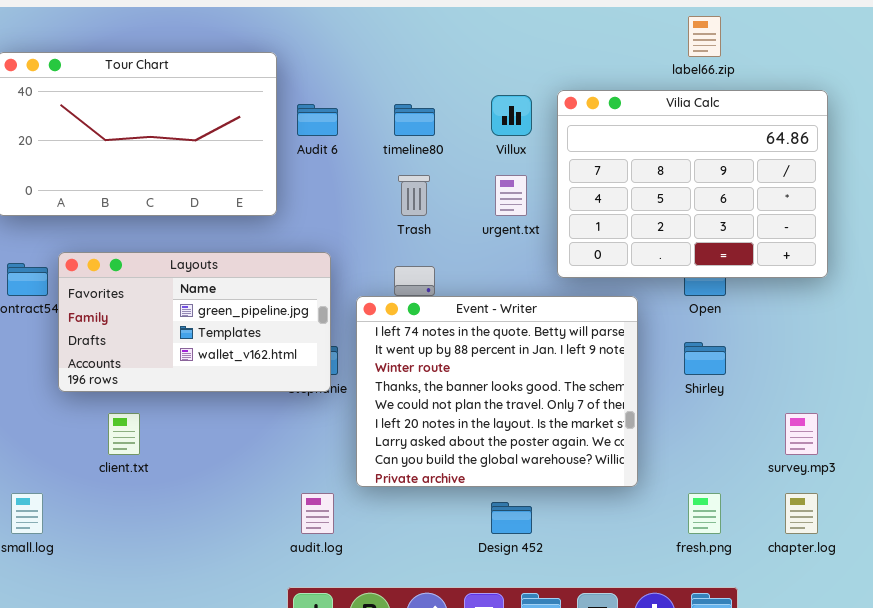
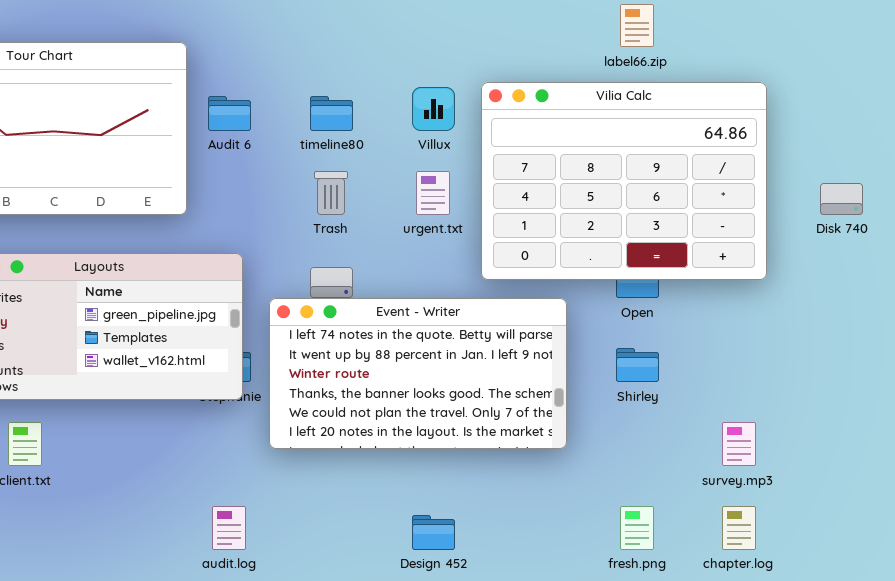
Event - Writer: [356,296,638,487] -> [269,298,567,449], resized

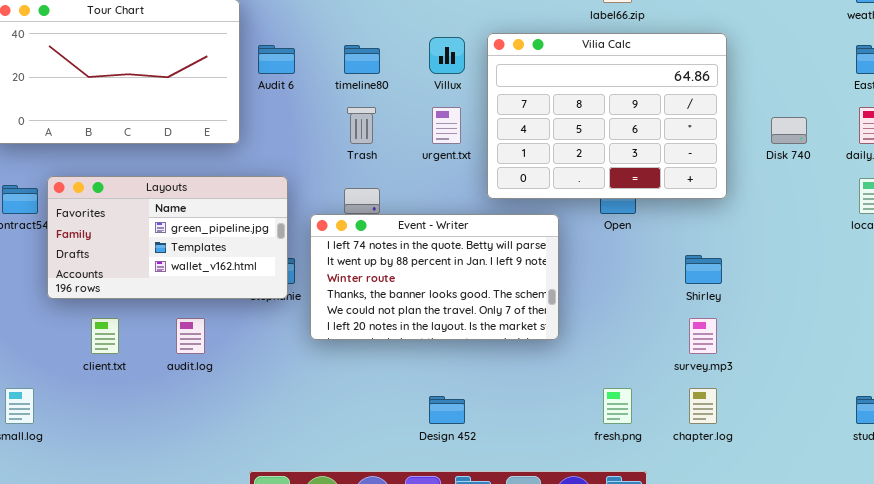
Shirley: [616,348,659,382] -> [685,255,722,284], moved
audit.log: [212,506,246,550] -> [176,318,205,354], moved

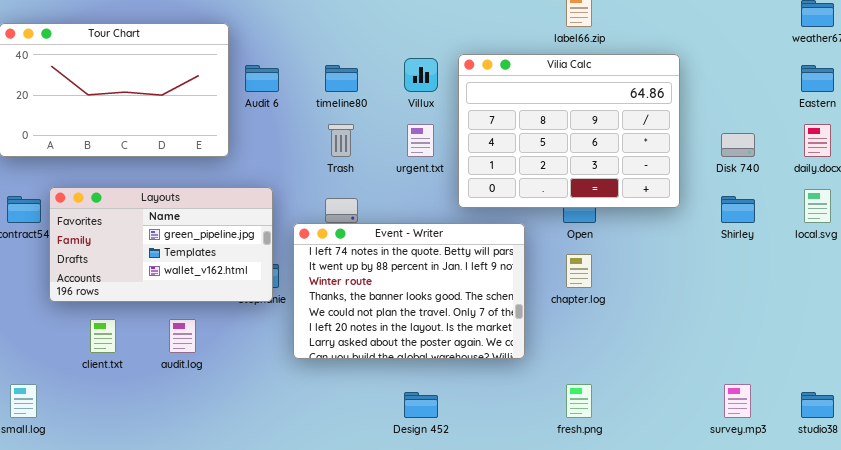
Event - Writer: [310,214,559,340] -> [293,223,525,359], resized
Shirley: [685,255,722,284] -> [721,196,755,223], moved
survey.mp3: [689,318,717,354] -> [724,384,751,418], moved
chapter.log: [689,388,717,424] -> [566,254,592,288], moved

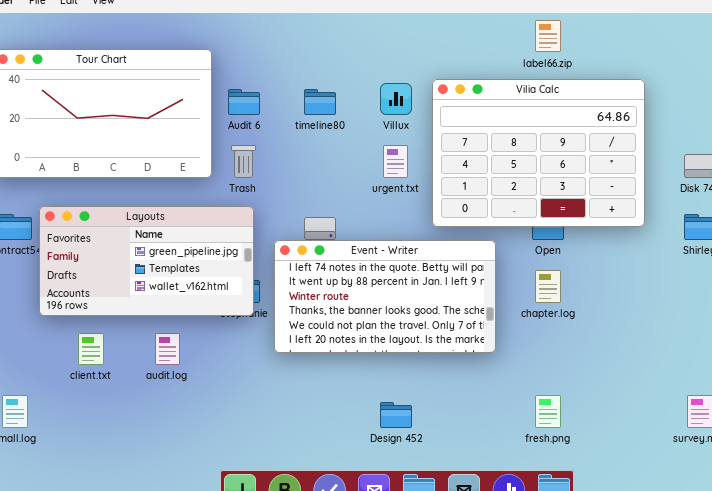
Trash: [328,124,354,157] -> [231,145,256,178], moved
Event - Writer: [293,223,525,359] -> [274,240,496,353], resized

